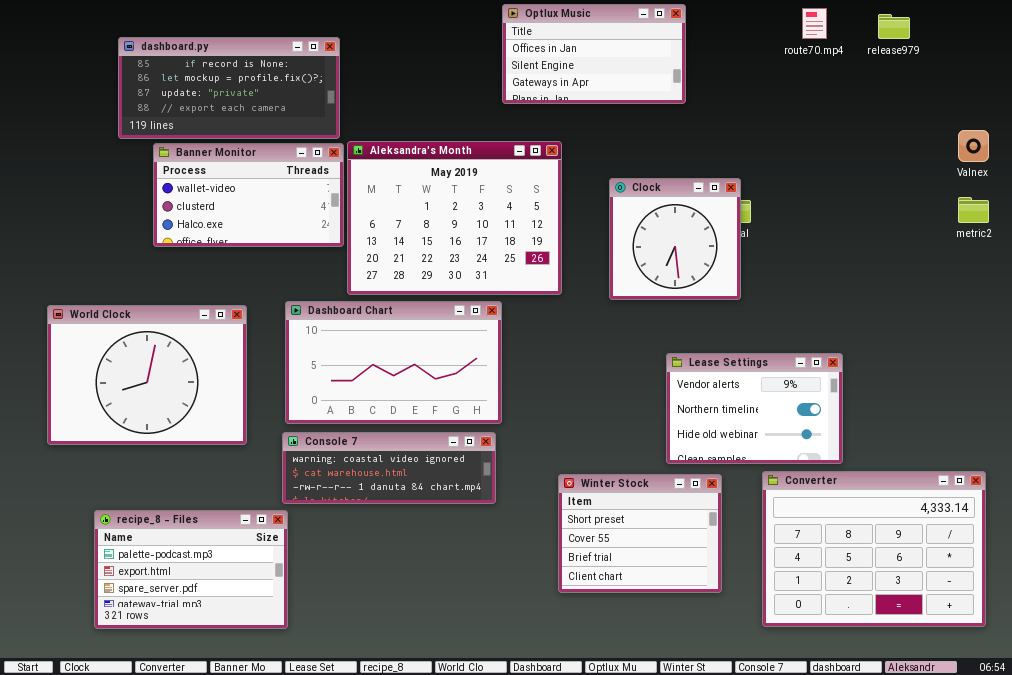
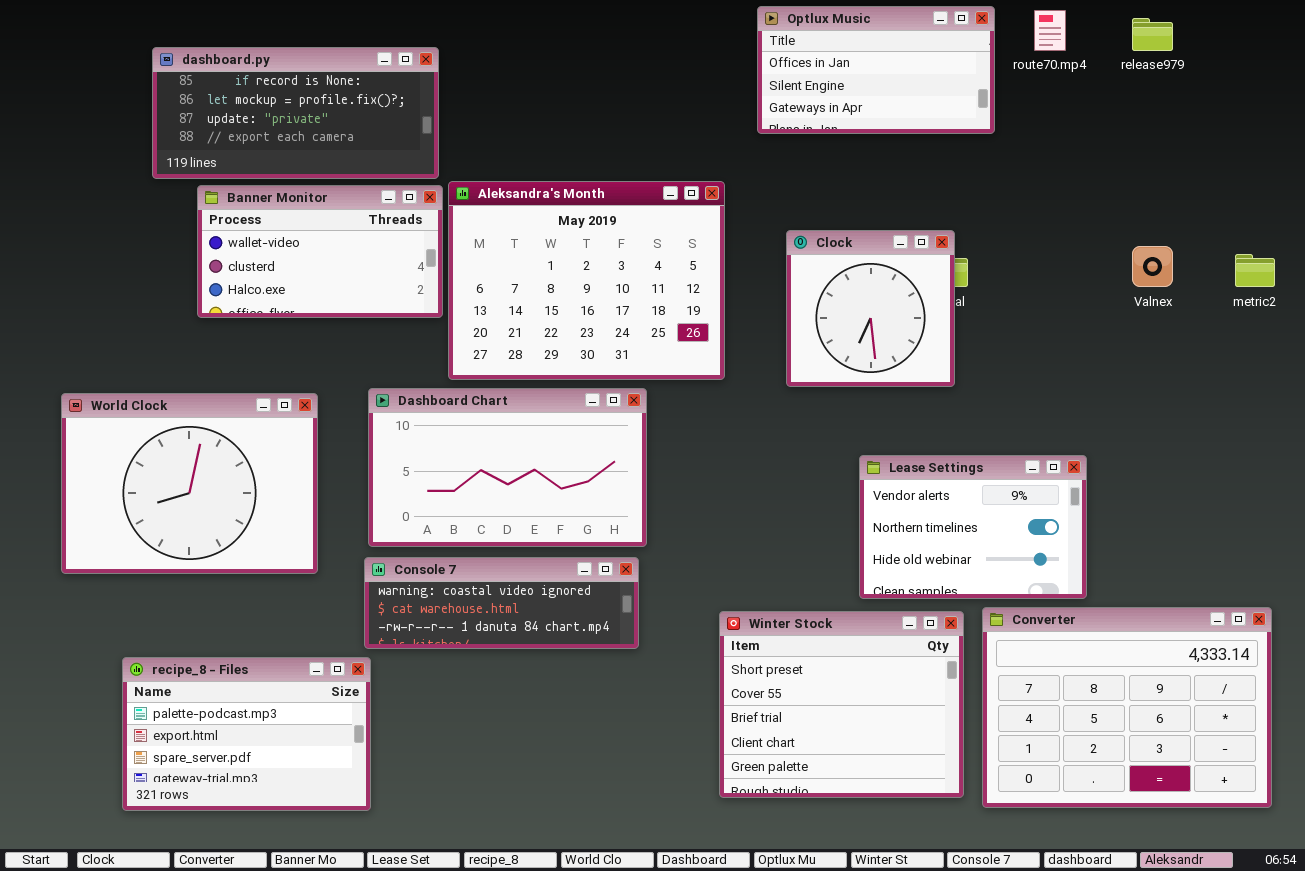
Optlux Music: [502,4,686,104] -> [757,6,995,134], moved
Valnex: [958,130,989,162] -> [1132,246,1173,287], moved
Winter Stock: [558,474,722,593] -> [719,611,964,798], resized

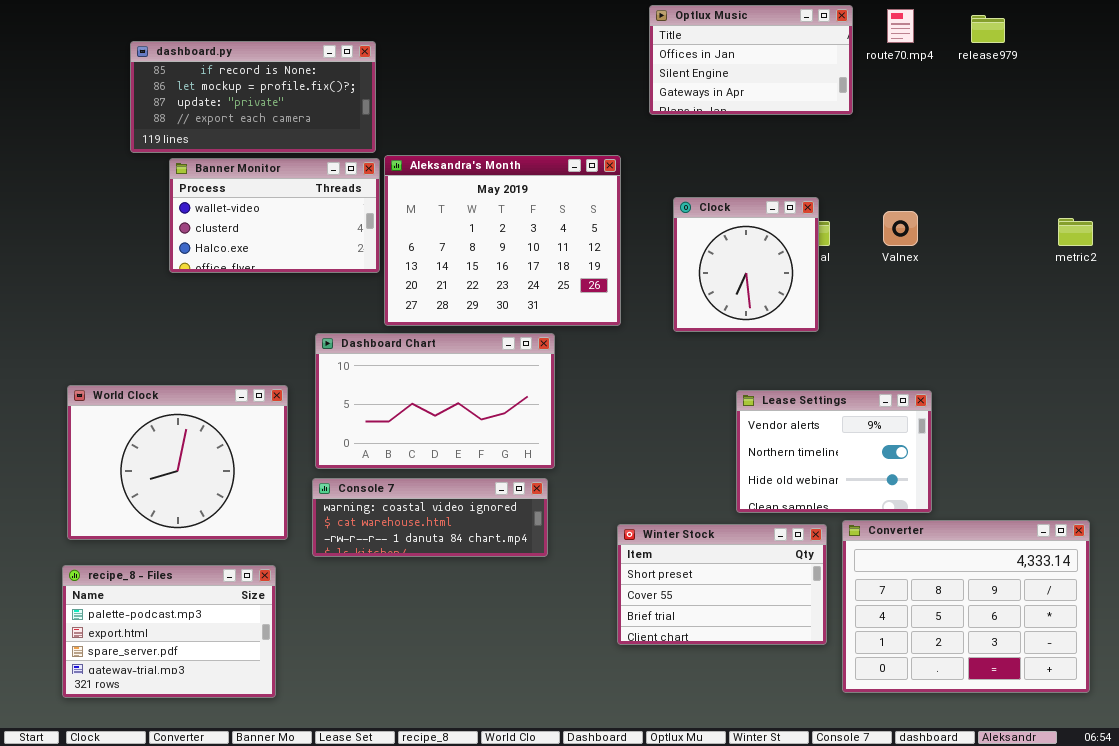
Valnex: [1132,246,1173,287] -> [883,211,918,246], moved
World Clock: [61,393,318,574] -> [67,385,288,540], moved
Winter Stock: [719,611,964,798] -> [617,524,827,645], resized
recipe_8 - Files: [122,657,371,811] -> [62,565,276,698], moved

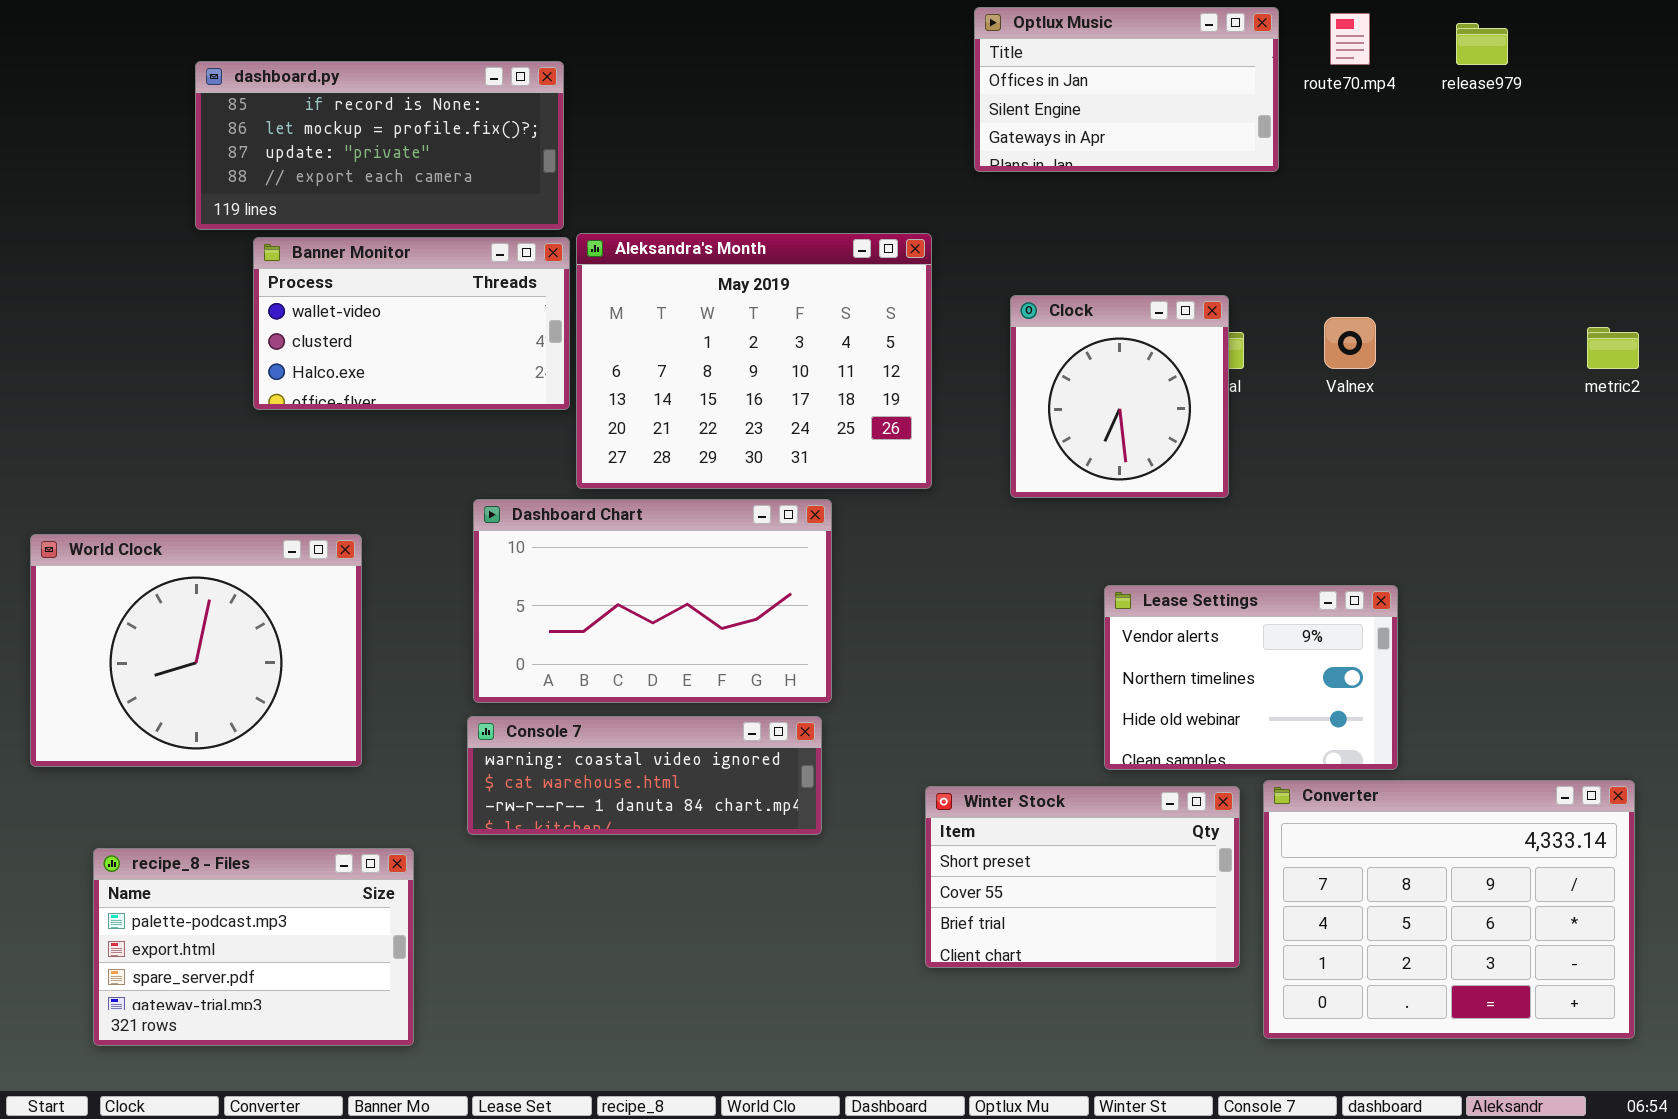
World Clock: [67,385,288,540] -> [30,534,362,767], moved

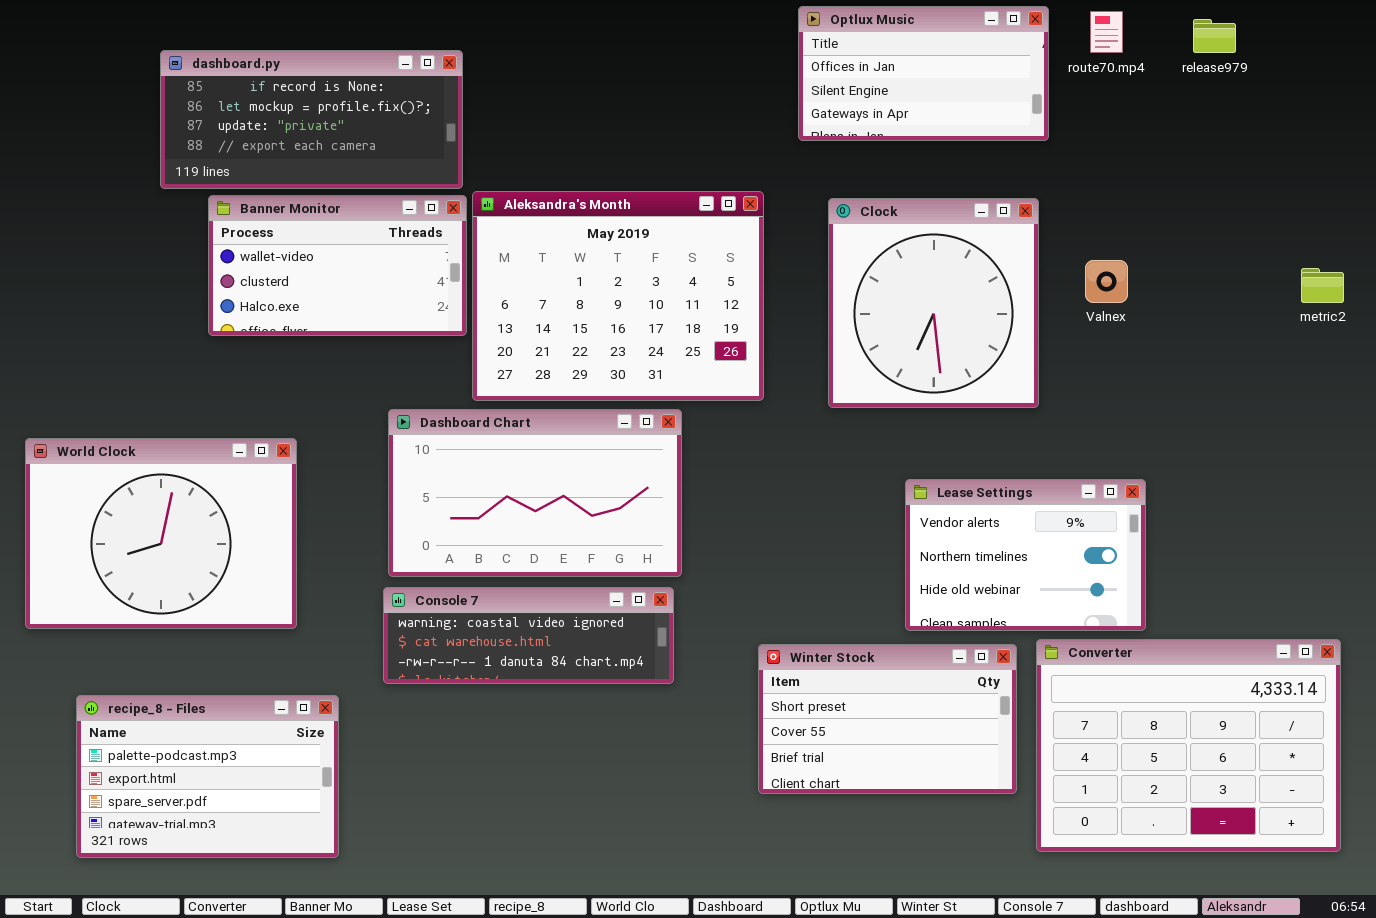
Clock: [1010,295,1229,498] -> [828,198,1039,408], resized

